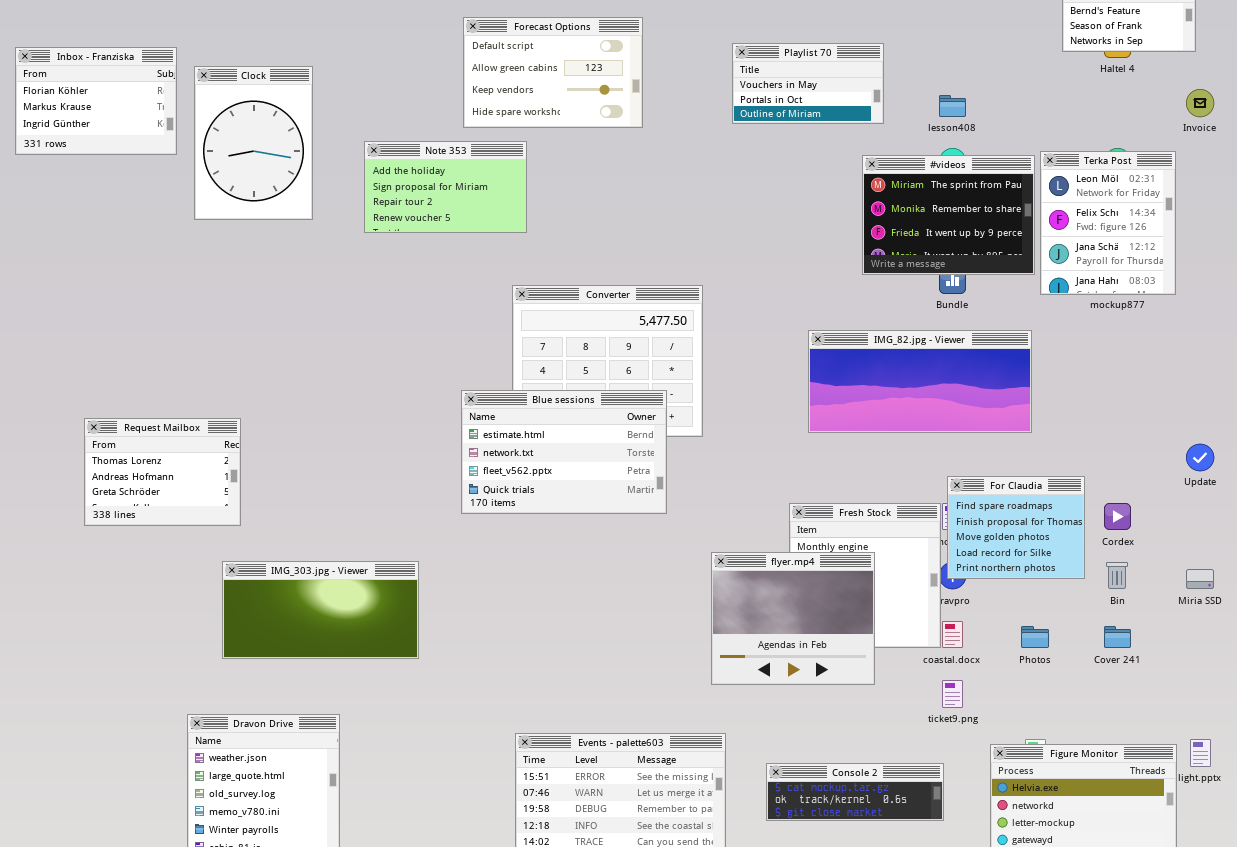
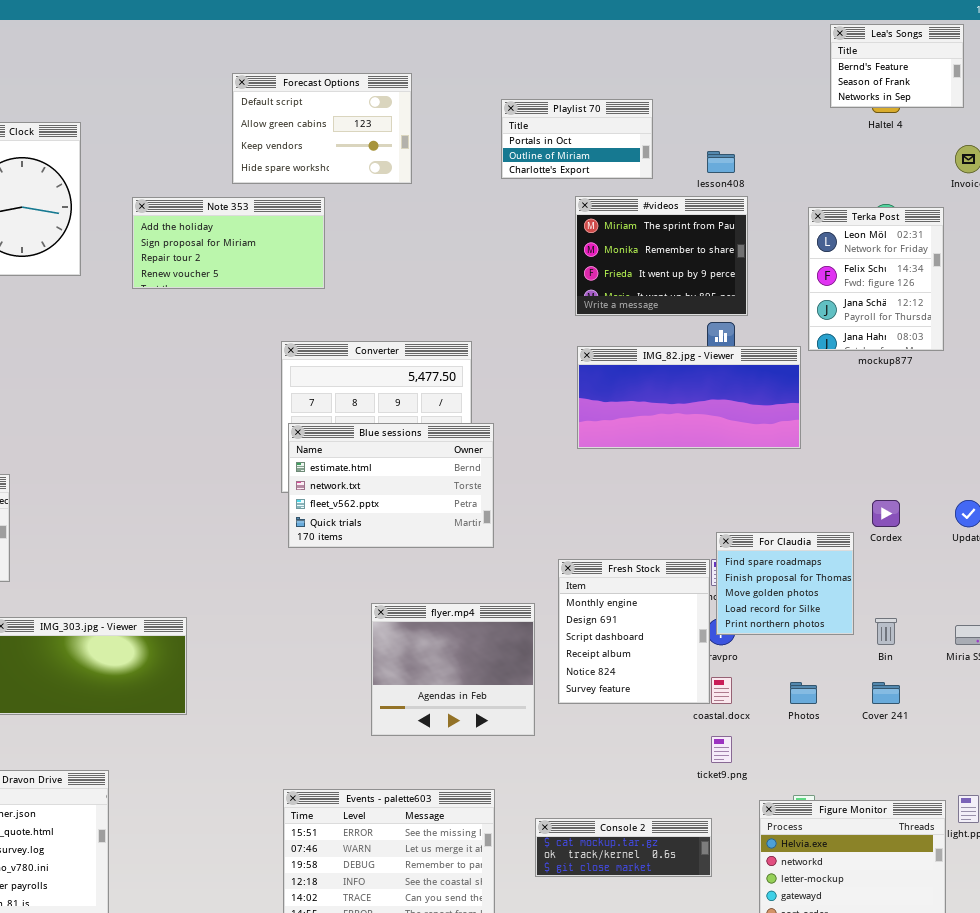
Playlist 70: [732,43,884,124] -> [501,99,653,179], scrolled down 1 row
Note 353: [364,141,527,233] -> [132,197,325,289], resized
#videos: [862,155,1035,275] -> [575,196,748,316], moved
IMG_82.jpg - Viewer: [808,330,1032,433] -> [577,346,801,449], moved
Blue sessions: [461,390,667,514] -> [288,423,494,548], moved
Cordex: [1104,503,1131,530] -> [872,500,900,527], moved
flyer.mp4: [711,552,875,685] -> [371,603,535,736], moved

